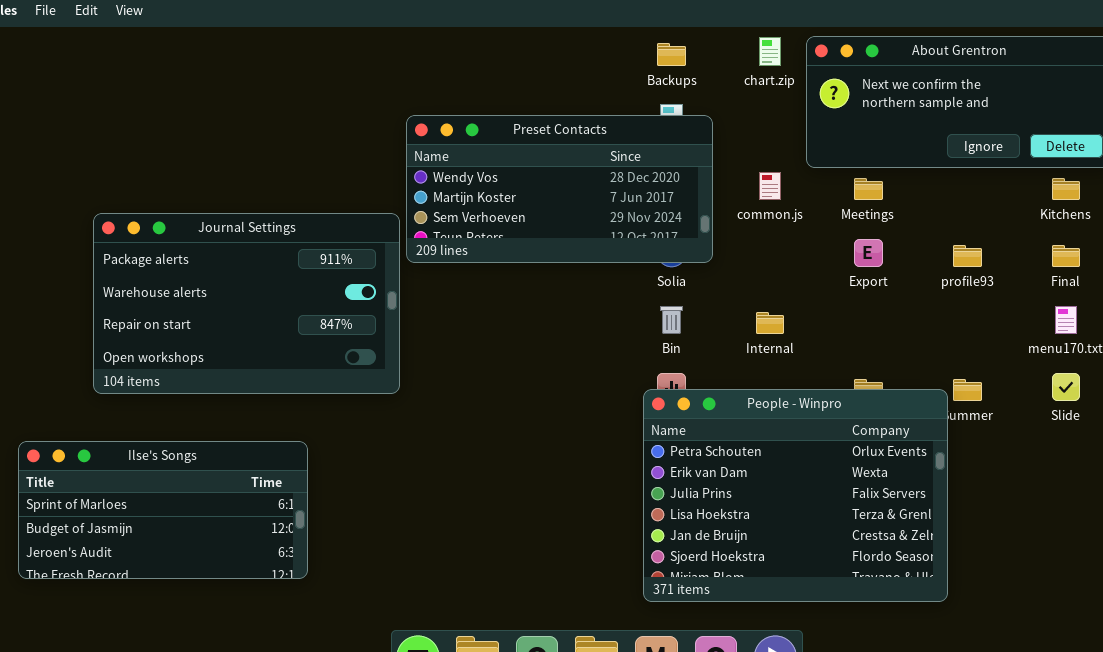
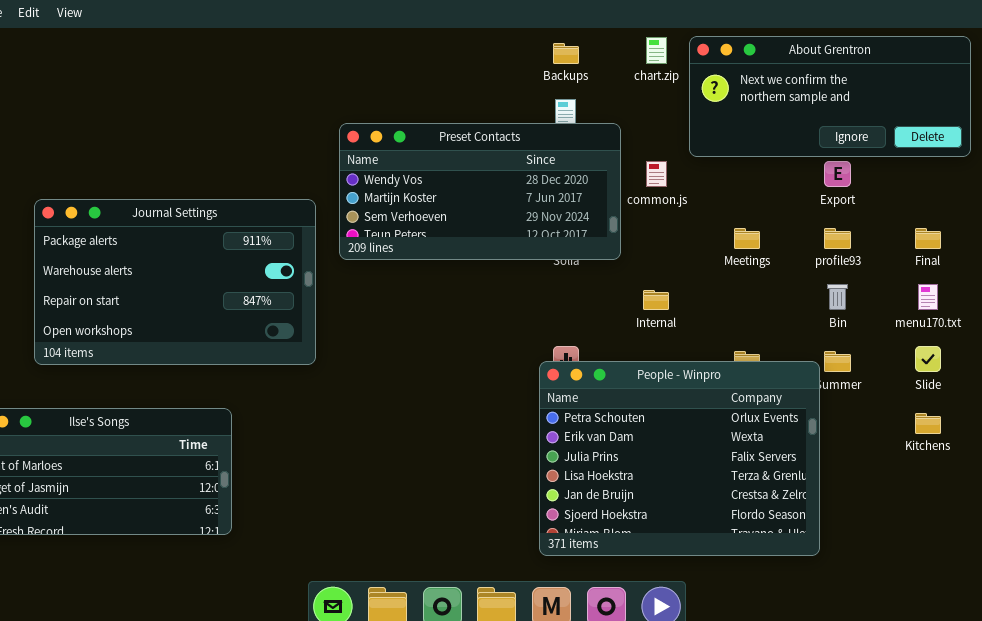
Preset Contacts: [406,115,713,263] -> [339,123,621,260], moved
Meetings: [854,178,883,200] -> [734,228,760,249], moved
Kitchens: [1052,178,1080,200] -> [915,413,941,434], moved
Export: [854,239,883,267] -> [824,161,851,187], moved
Bin: [660,306,683,334] -> [827,284,848,310], moved

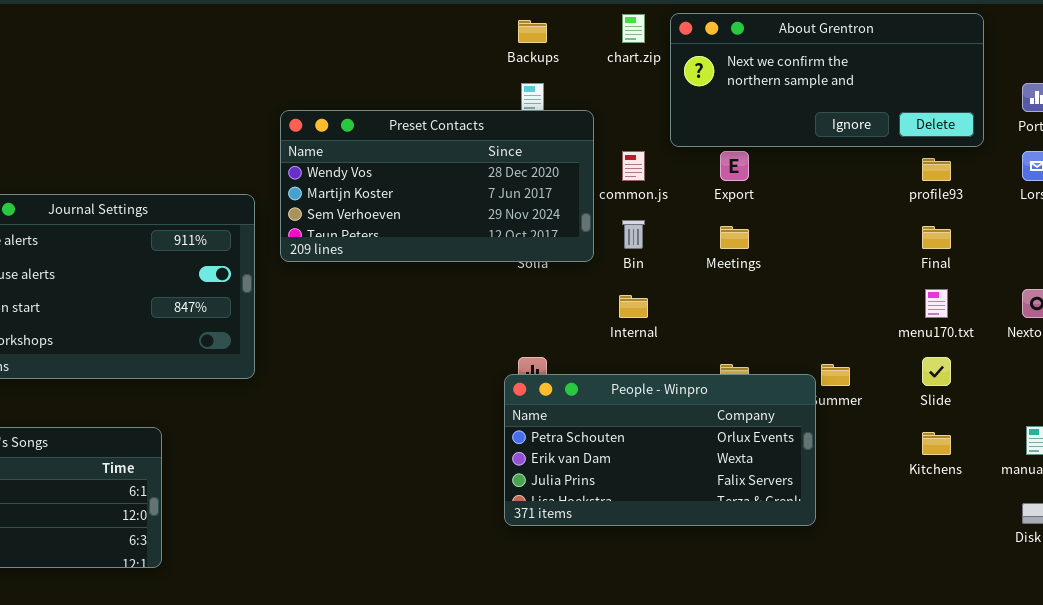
Export: [824,161,851,187] -> [720,151,749,181], moved
profile93: [824,228,851,249] -> [922,158,951,181], moved
Bin: [827,284,848,310] -> [622,220,645,249], moved
People - Winpro: [539,361,820,556] -> [504,374,816,526], resized

